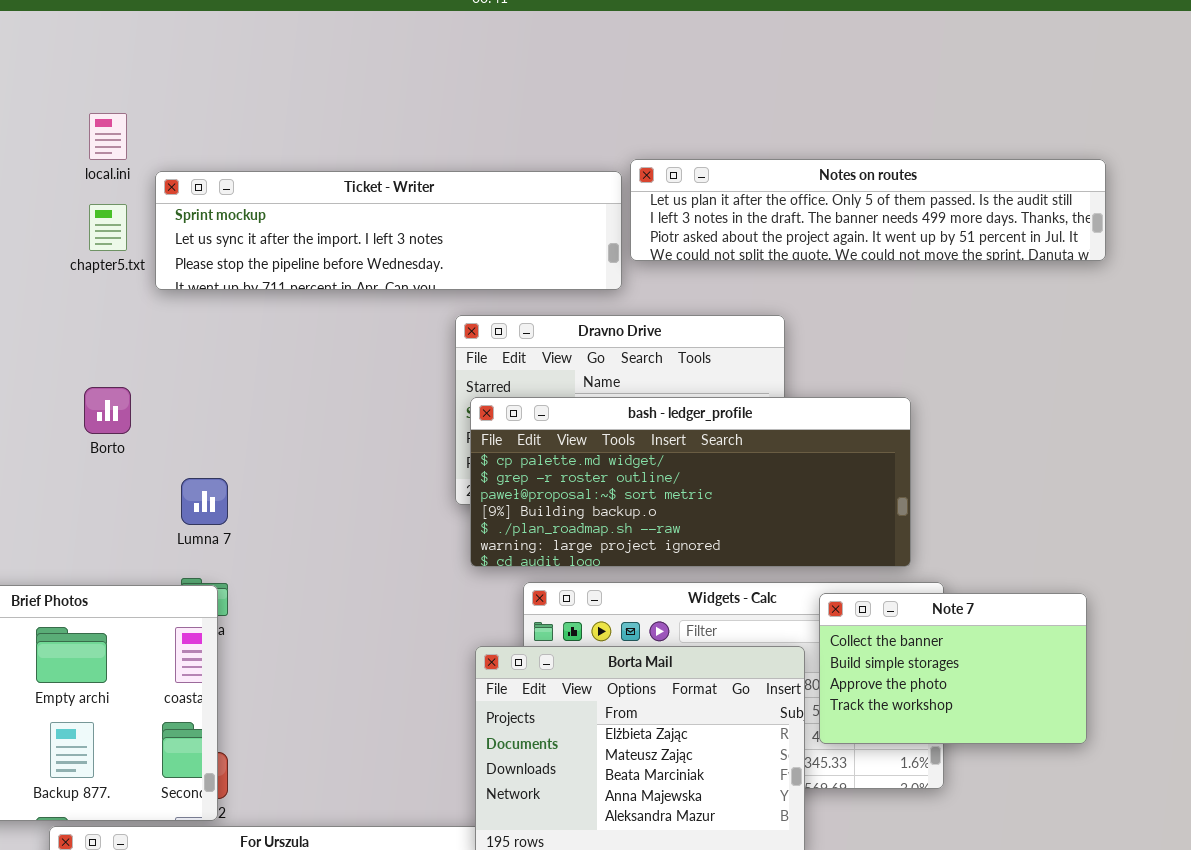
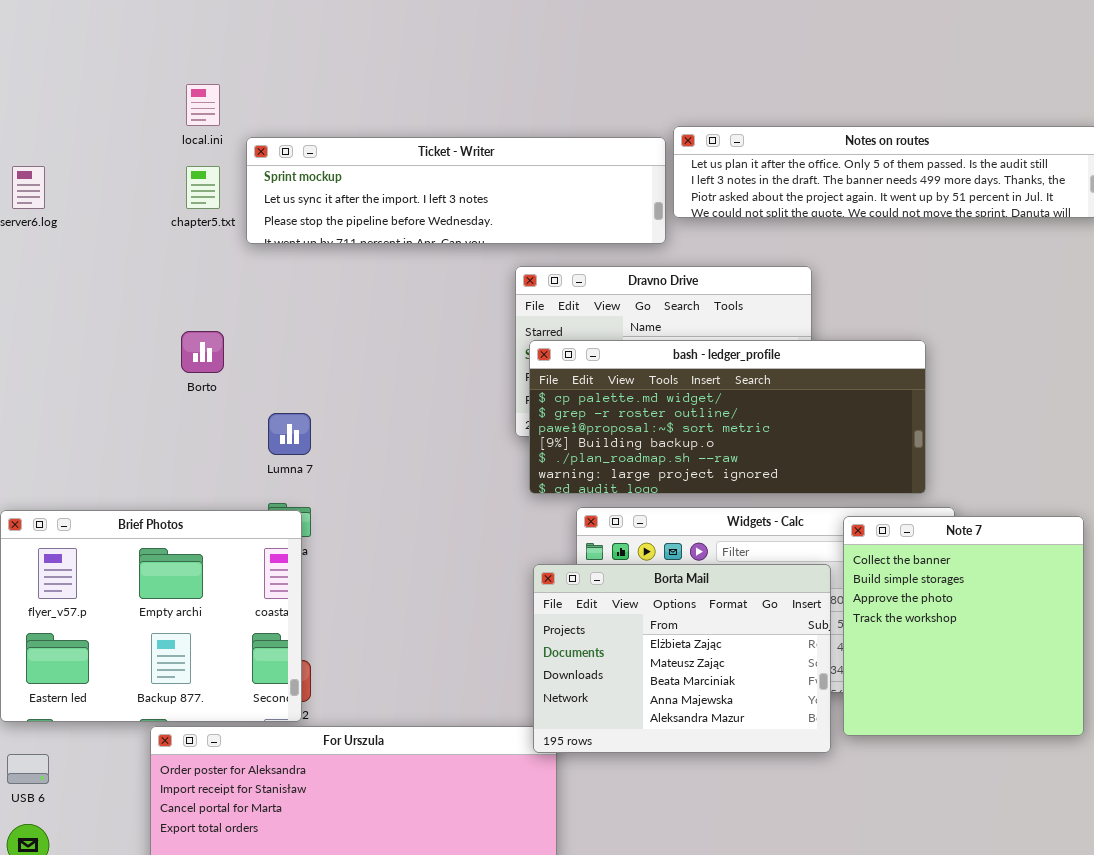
Note 7: [819,593,1087,744] -> [843,516,1084,736], resized

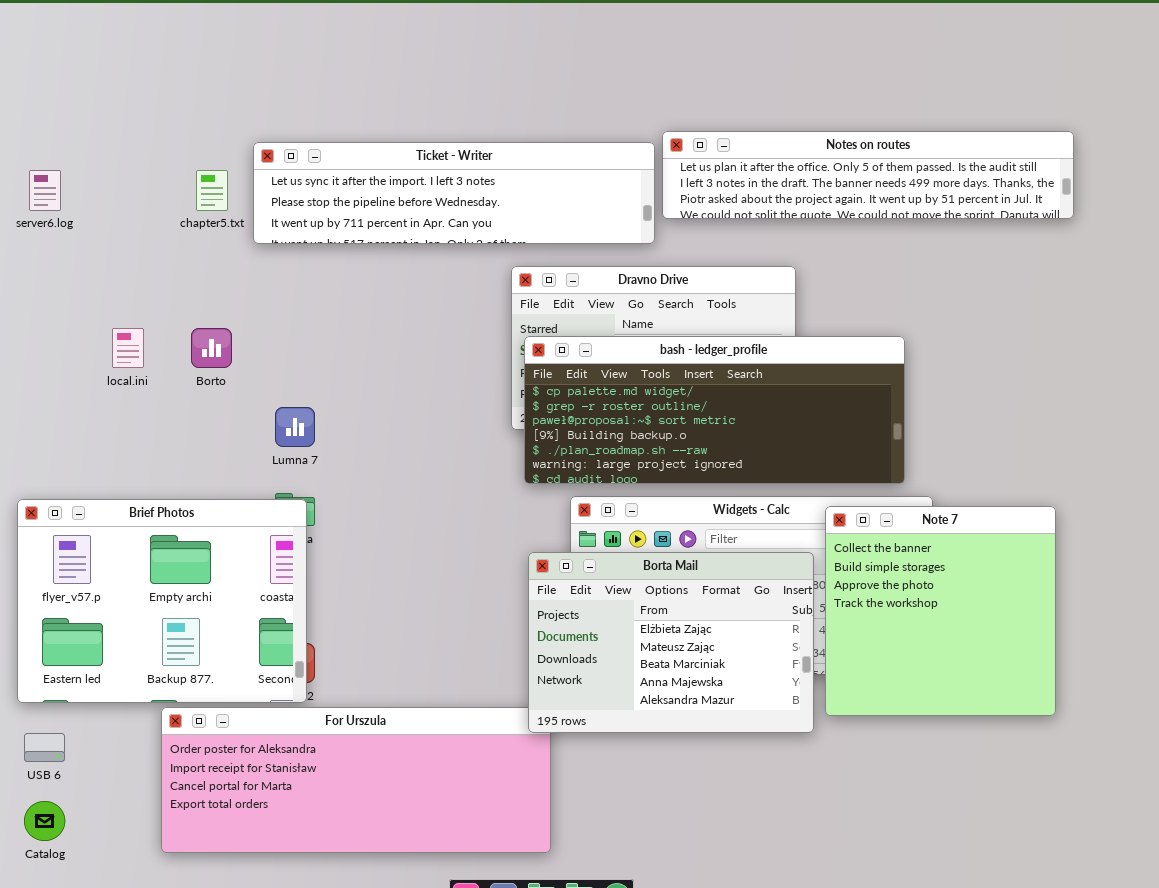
local.ini: [186,84,220,126] -> [112,328,144,368], moved
Ticket - Writer: [246,137,666,244] -> [253,142,655,244], scrolled down 1 row

